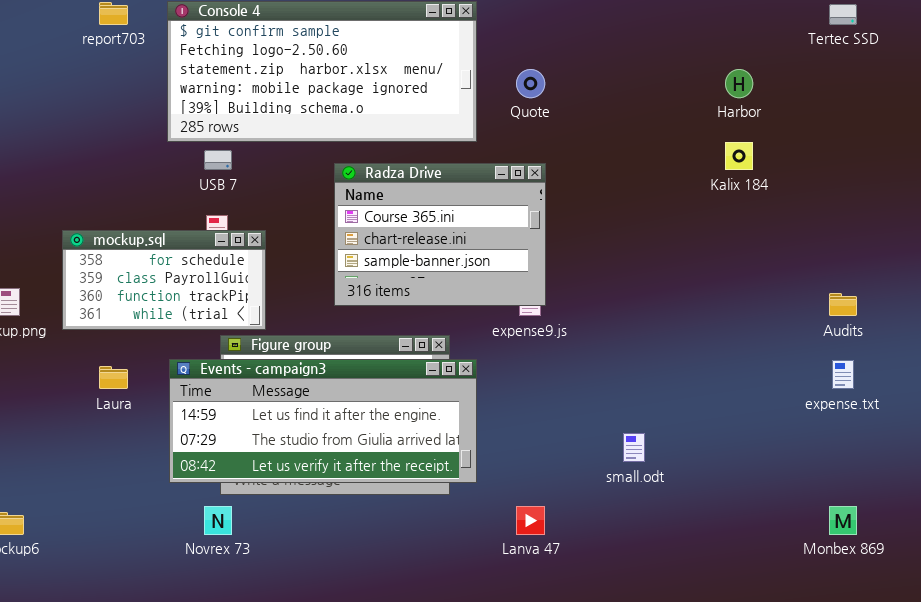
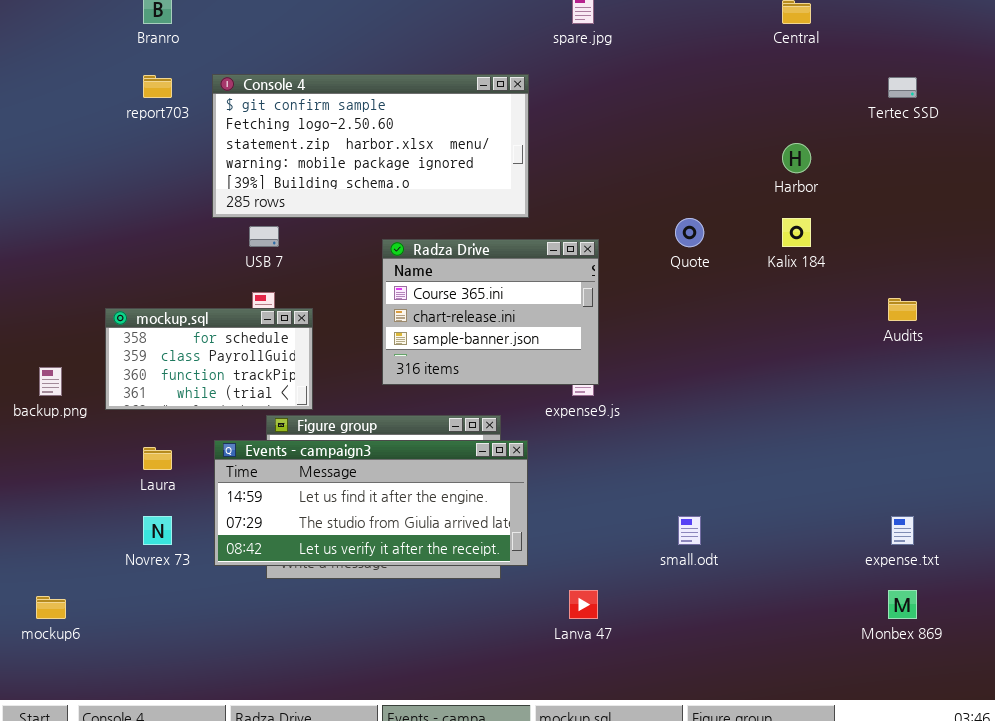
Quote: [516,69,545,98] -> [675,218,704,247], moved
Audits: [829,293,857,316] -> [888,298,917,321], moved
expense.txt: [832,360,854,389] -> [891,516,914,545], moved
Novrex 73: [204,506,232,535] -> [143,516,172,545], moved

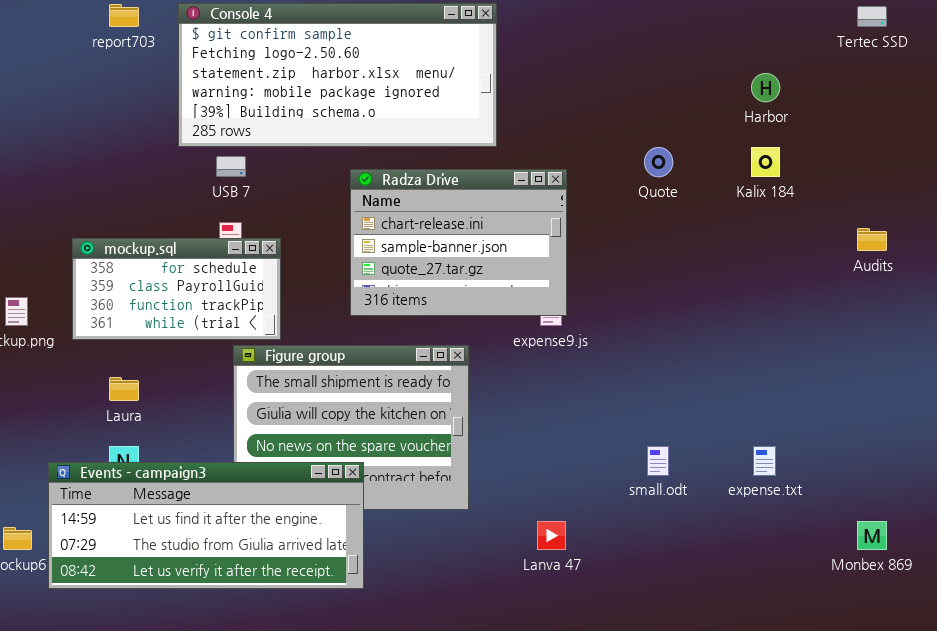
Radza Drive: [382,239,599,385] -> [350,169,567,316], scrolled down 1 row
Events - campaign3: [214,440,528,566] -> [48,462,364,589], moved
expense.txt: [891,516,914,545] -> [753,446,776,476], moved

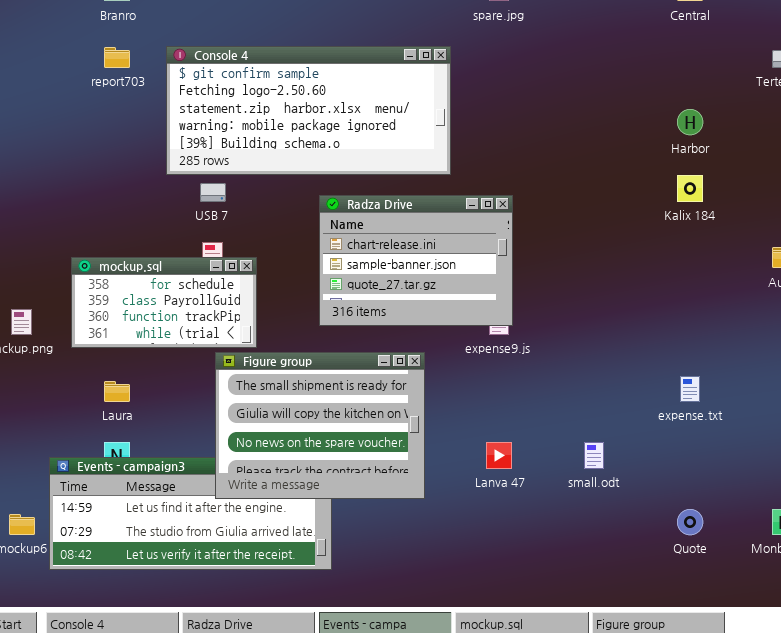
Quote: [644,147,673,177] -> [677,509,703,535], moved
Figure group: [233,345,469,510] -> [215,352,425,499], raised
expense.txt: [753,446,776,476] -> [680,376,700,402], moved
Lanva 47: [537,521,566,550] -> [486,442,512,469], moved

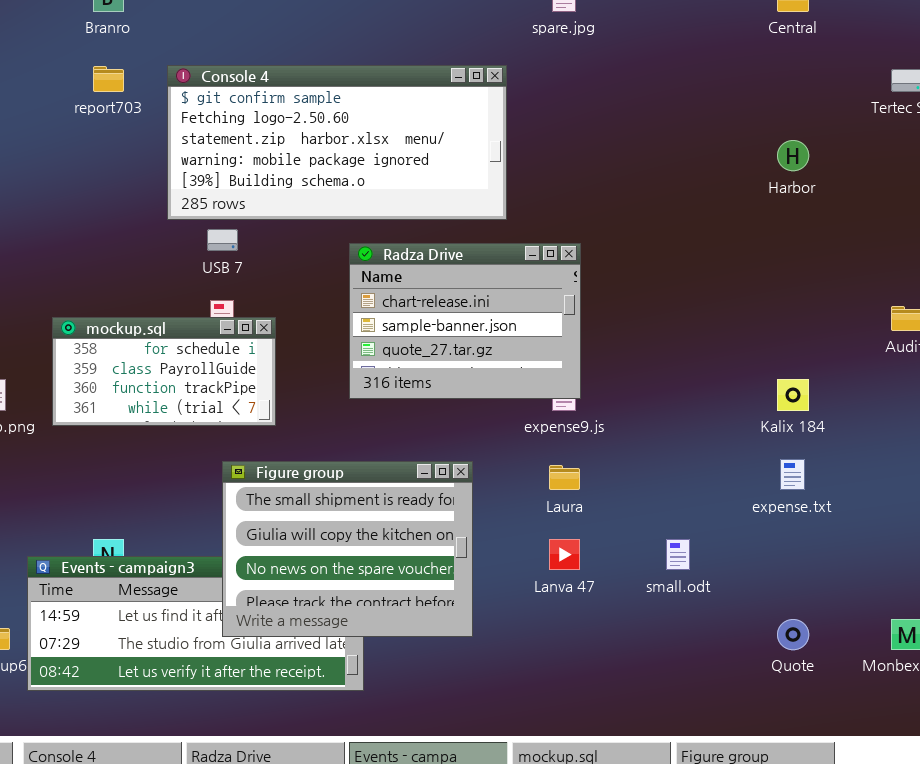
Kalix 184: [677,175,703,202] -> [777,379,809,411], moved
Figure group: [215,352,425,499] -> [222,461,473,637], moved
Laura: [104,381,130,402] -> [549,465,580,490], moved

